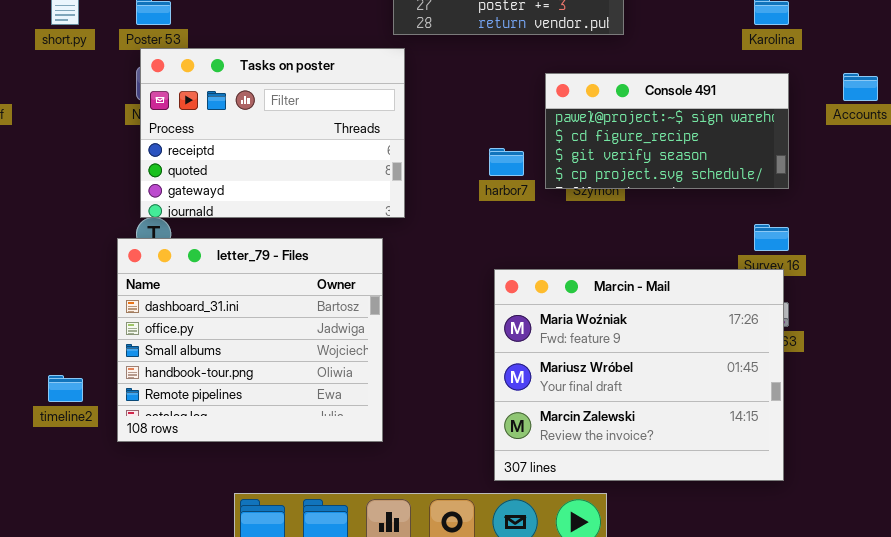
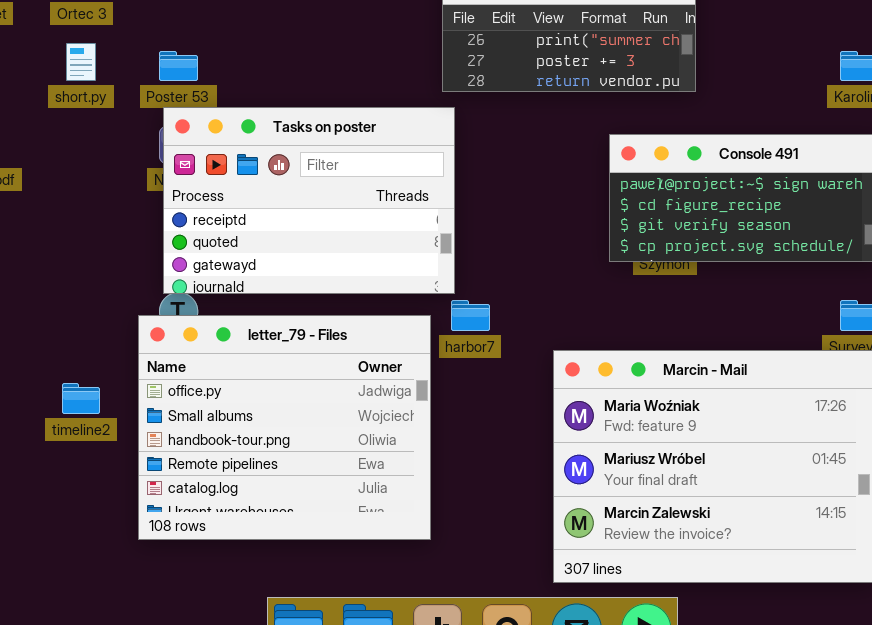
harbor7: [489,148,524,176] -> [451,300,490,331], moved
letter_79 - Files: [117,238,383,442] -> [138,315,431,540], scrolled down 1 row
timeline2: [48,375,83,402] -> [62,383,100,414], moved

